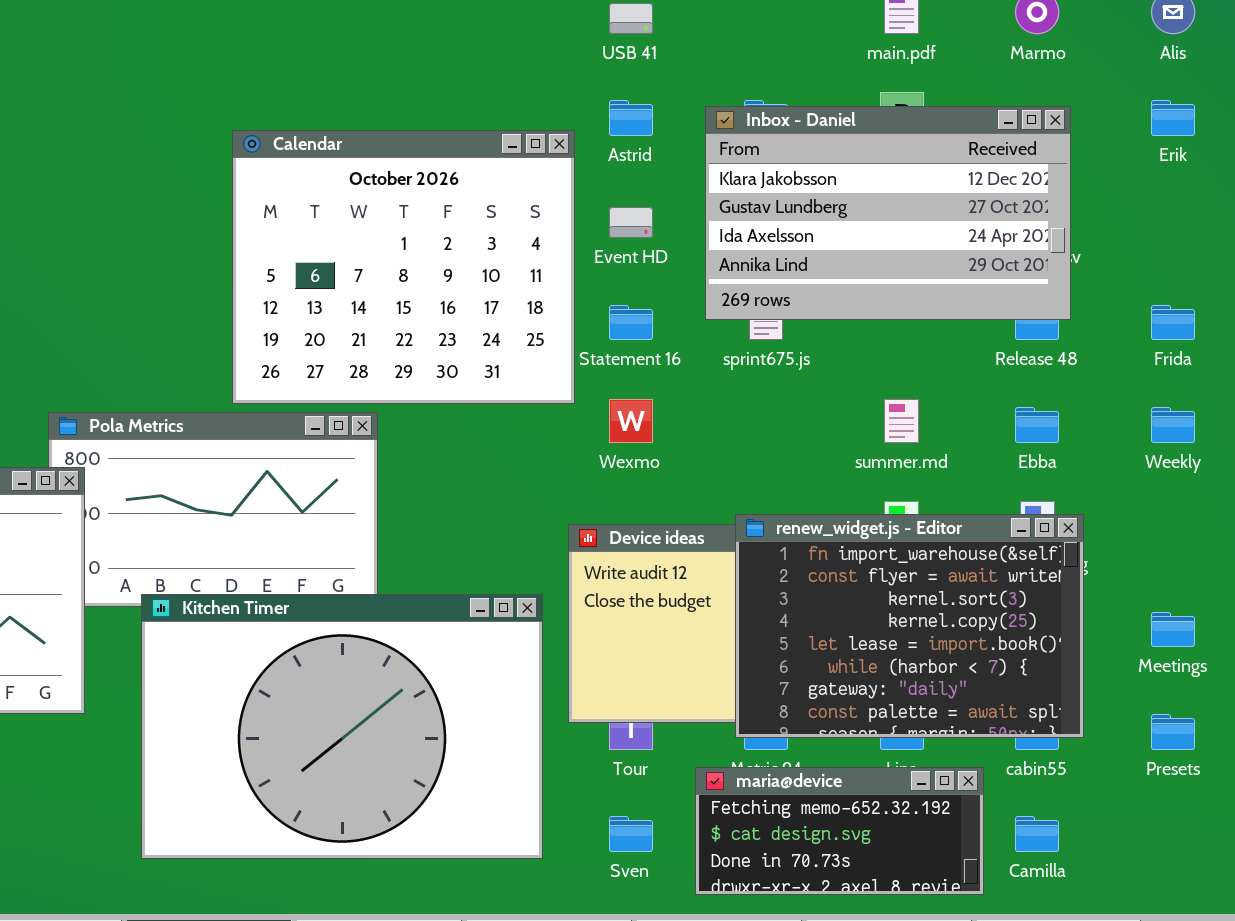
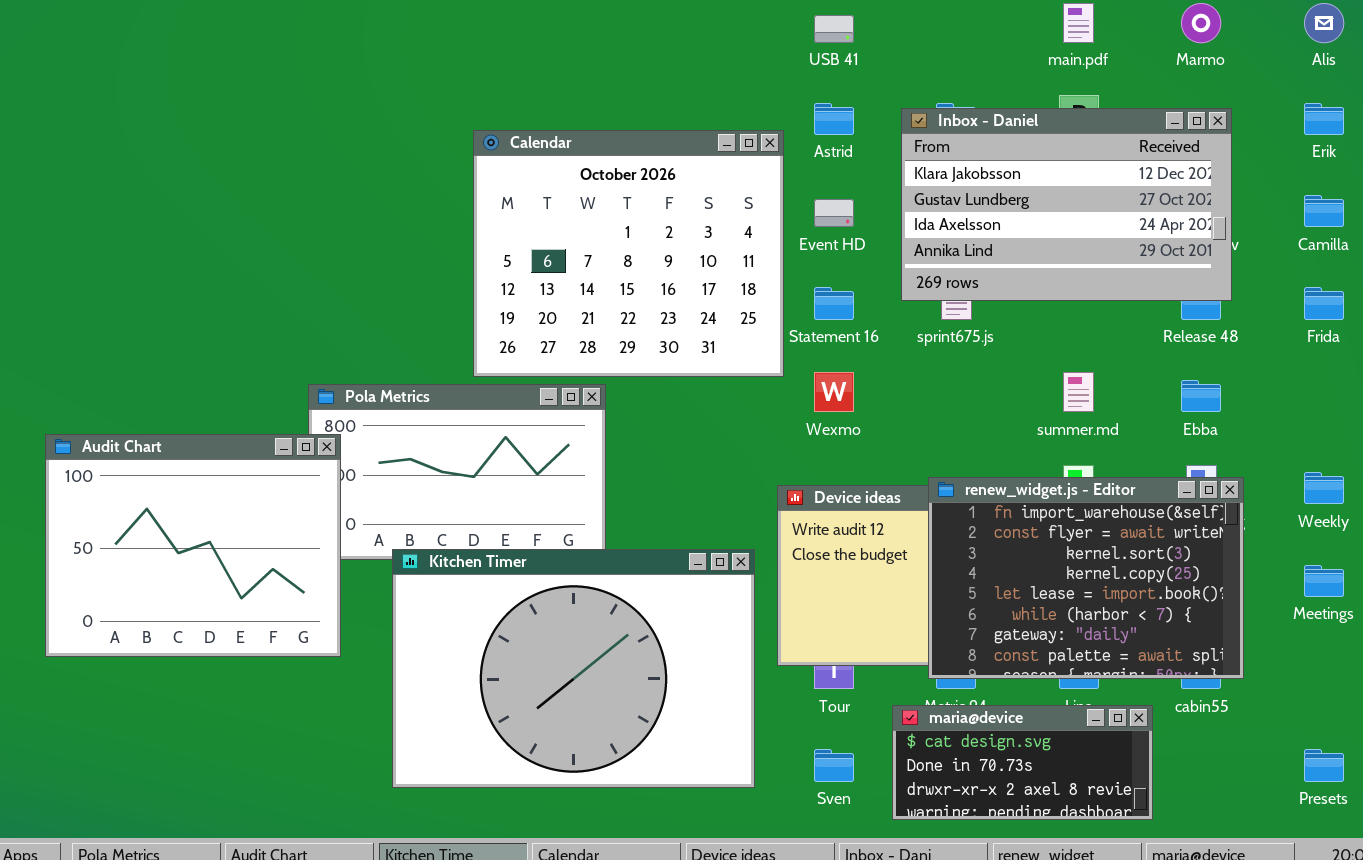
Weekly: [1151,407,1195,443] -> [1304,472,1344,504], moved
Presets: [1151,714,1195,750] -> [1304,749,1344,782], moved
maria@device: [695,767,984,895] -> [892,705,1153,820], scrolled down 1 row
Camilla: [1015,816,1059,852] -> [1304,195,1344,227], moved

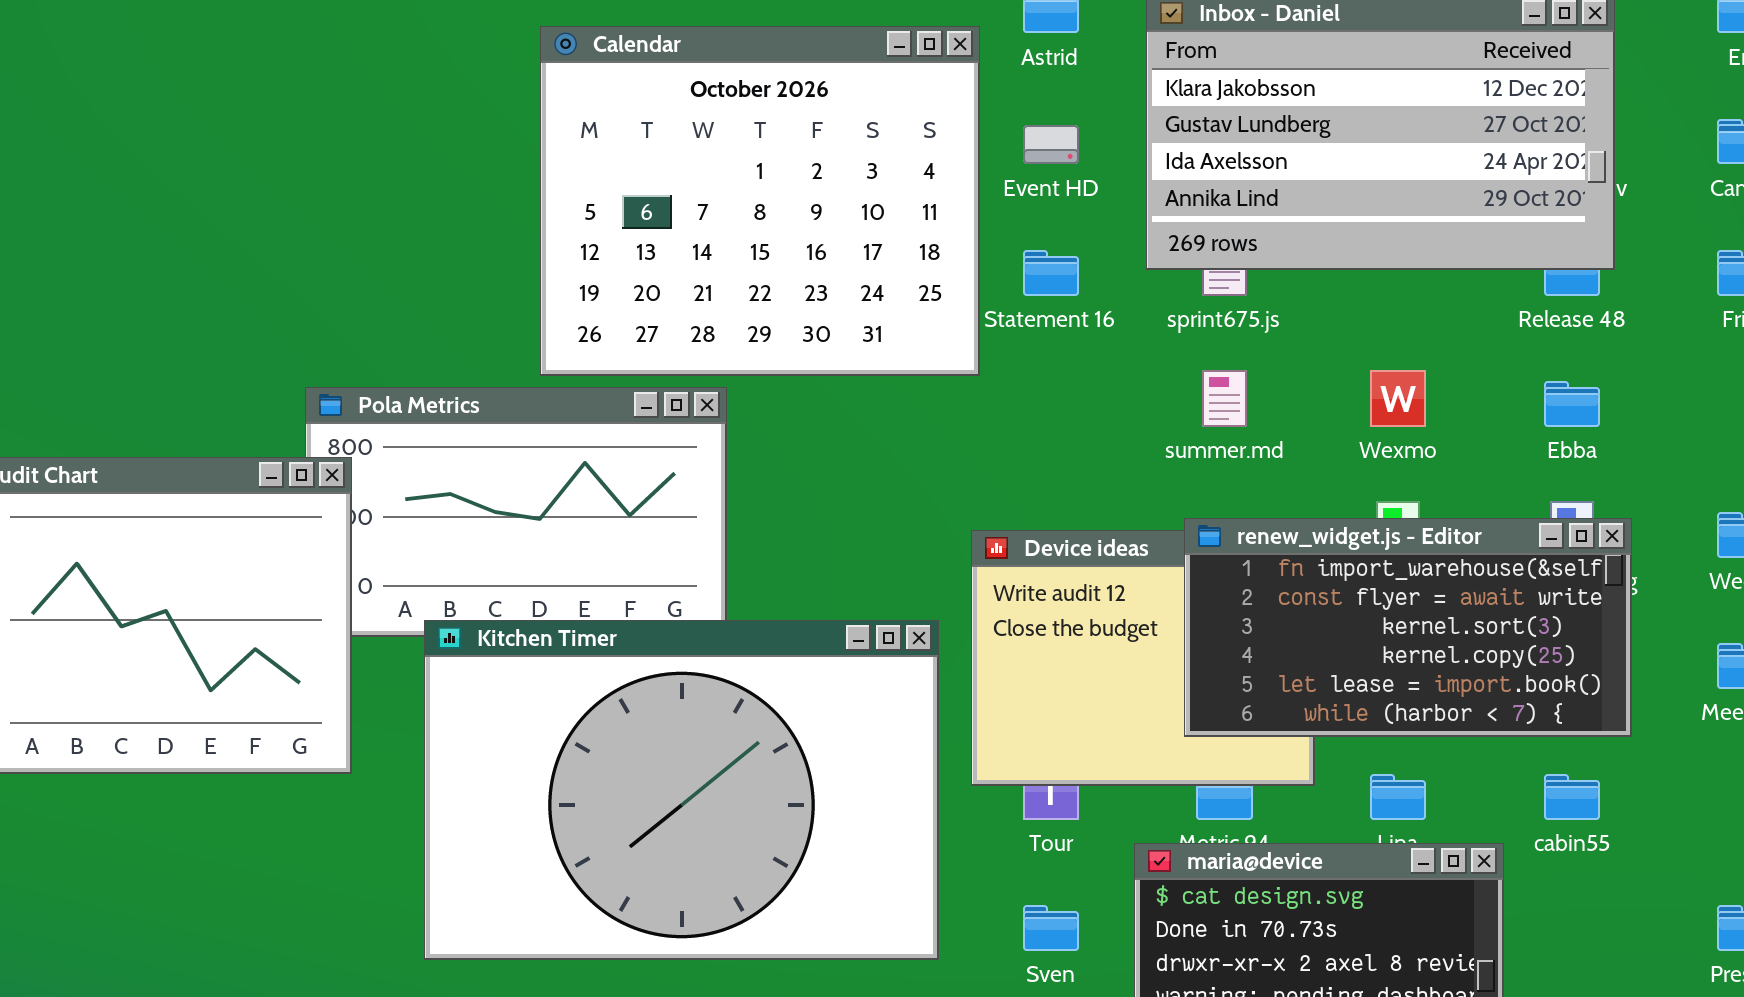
Wexmo: [814,372,854,412] -> [1370,370,1426,427], moved
summer.md: [1063,372,1094,412] -> [1202,370,1247,427], moved
renew_widget.js - Editor: [928,477,1244,679] -> [1184,518,1632,737], resized

